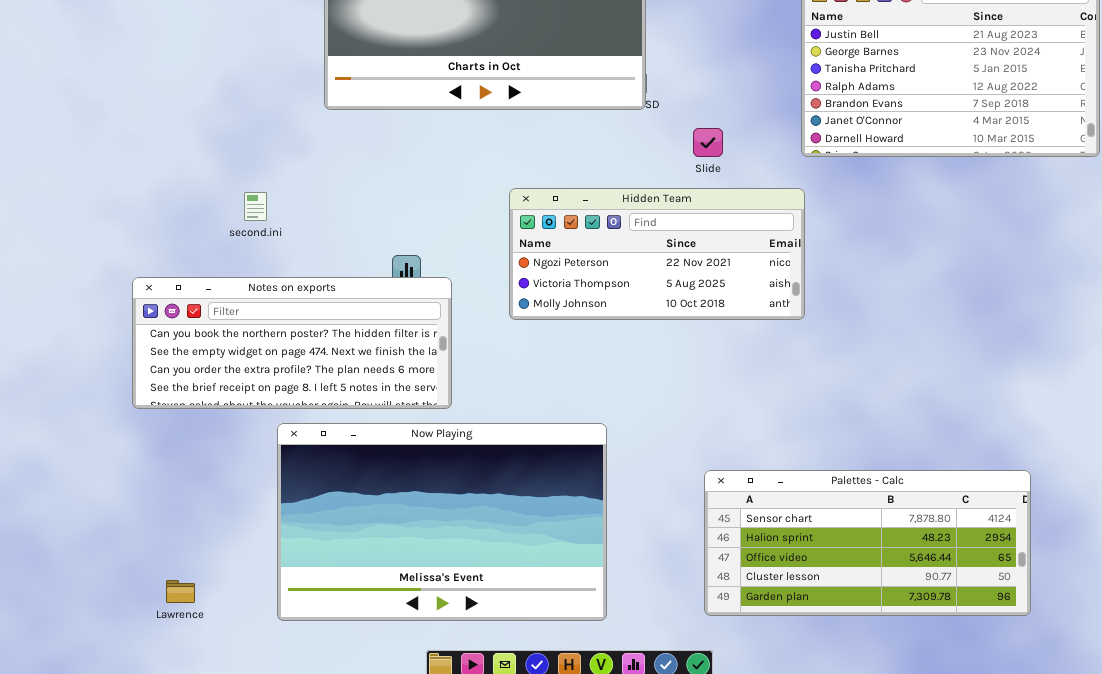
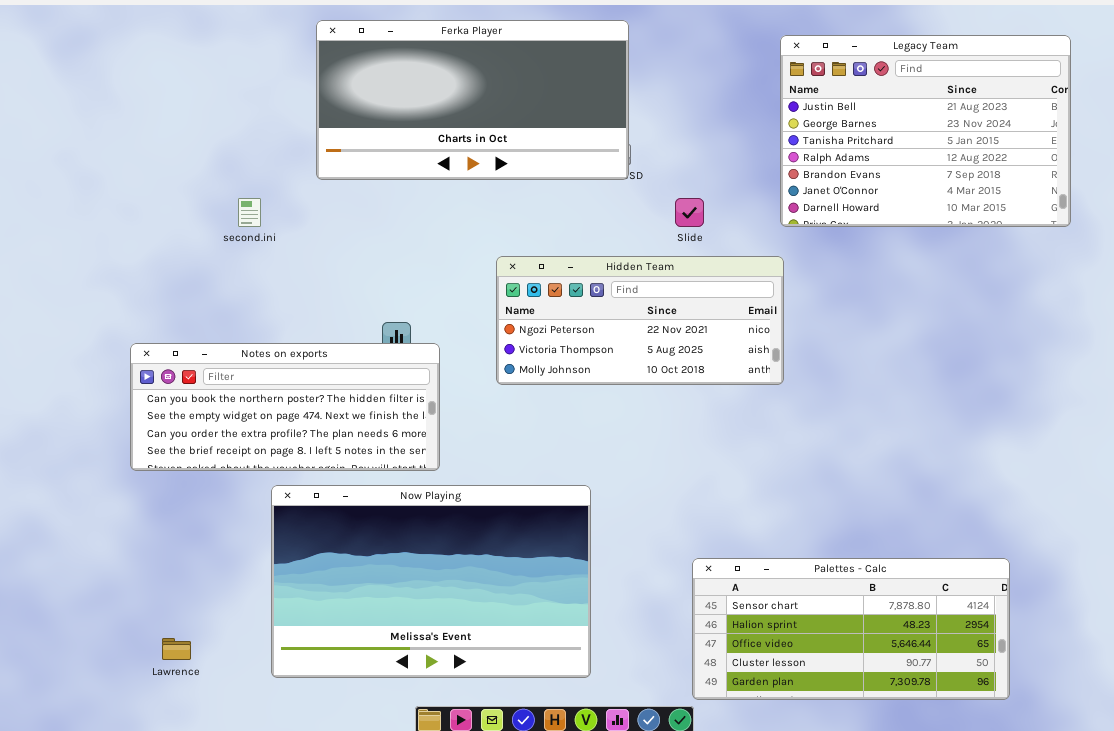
second.ini: [244,192,267,221] -> [238,198,261,227], moved
Palettes - Calc: [704,470,1031,616] -> [692,558,1010,700], moved

